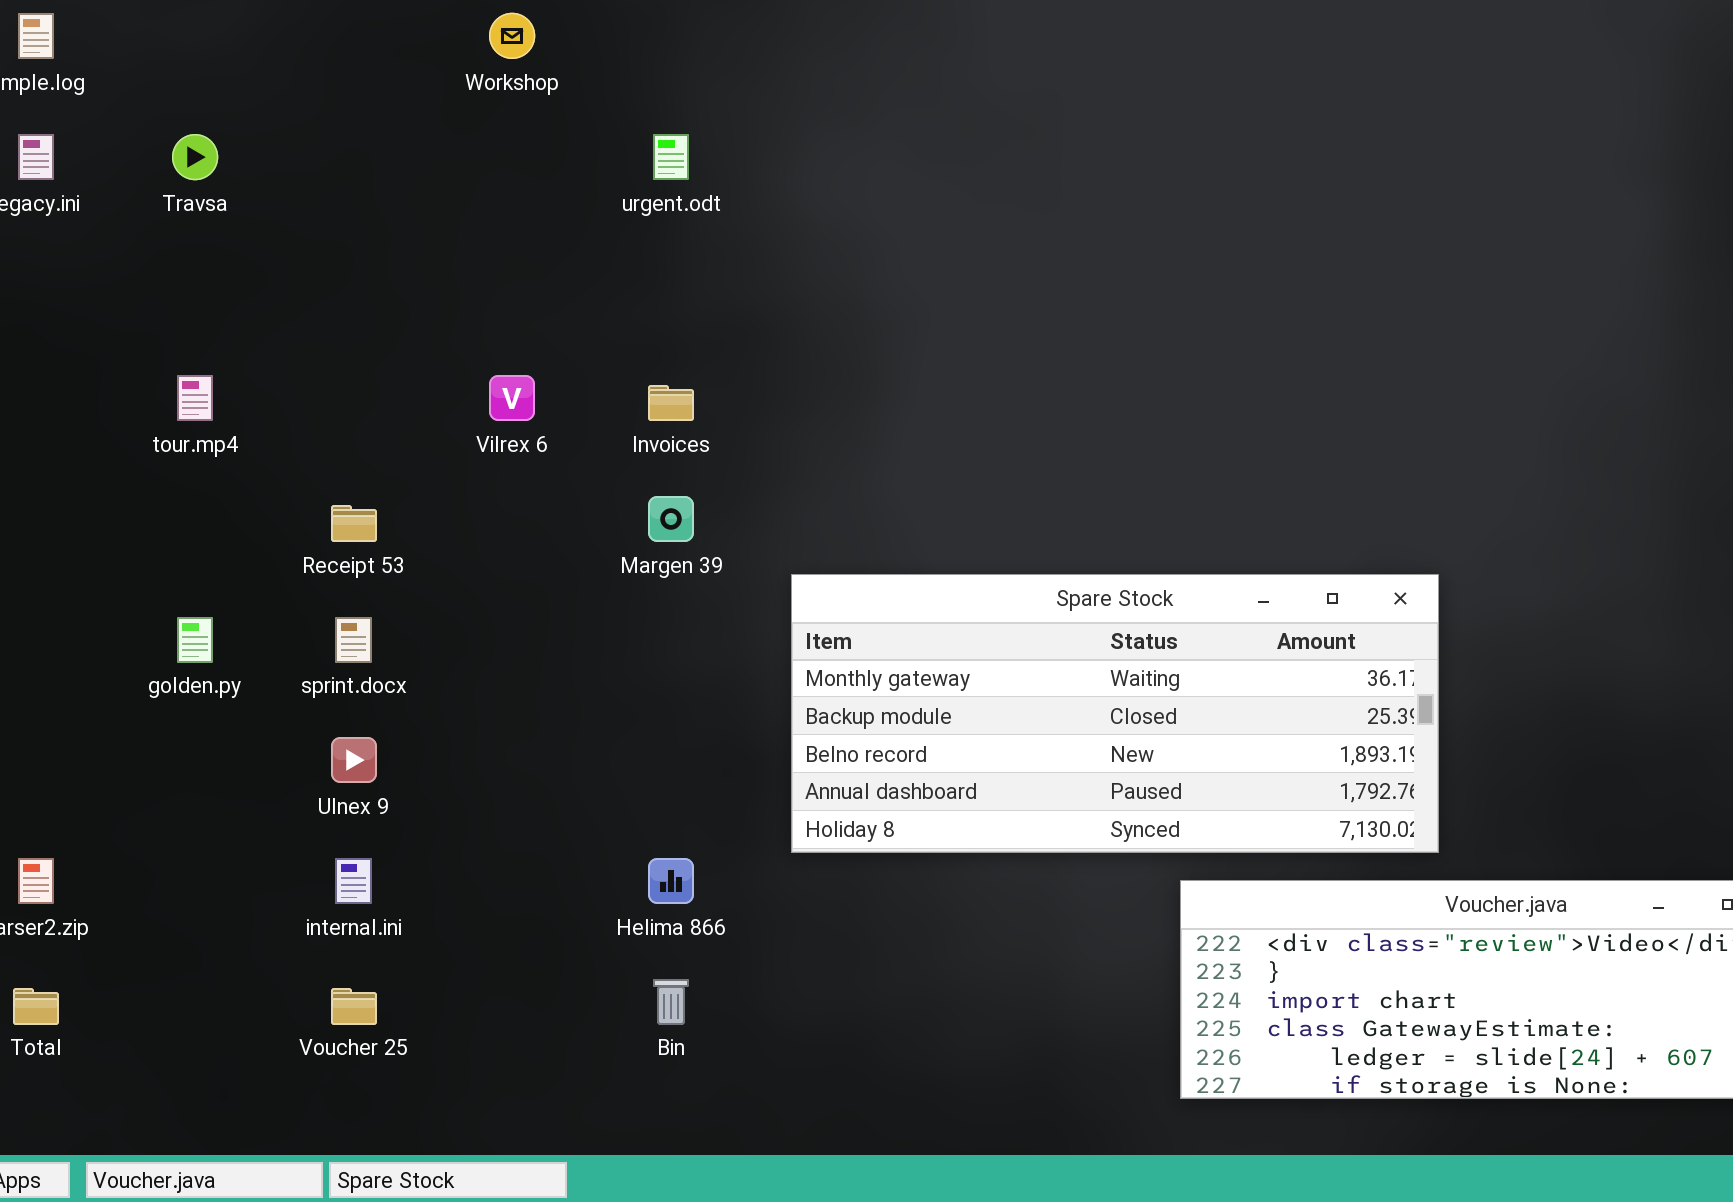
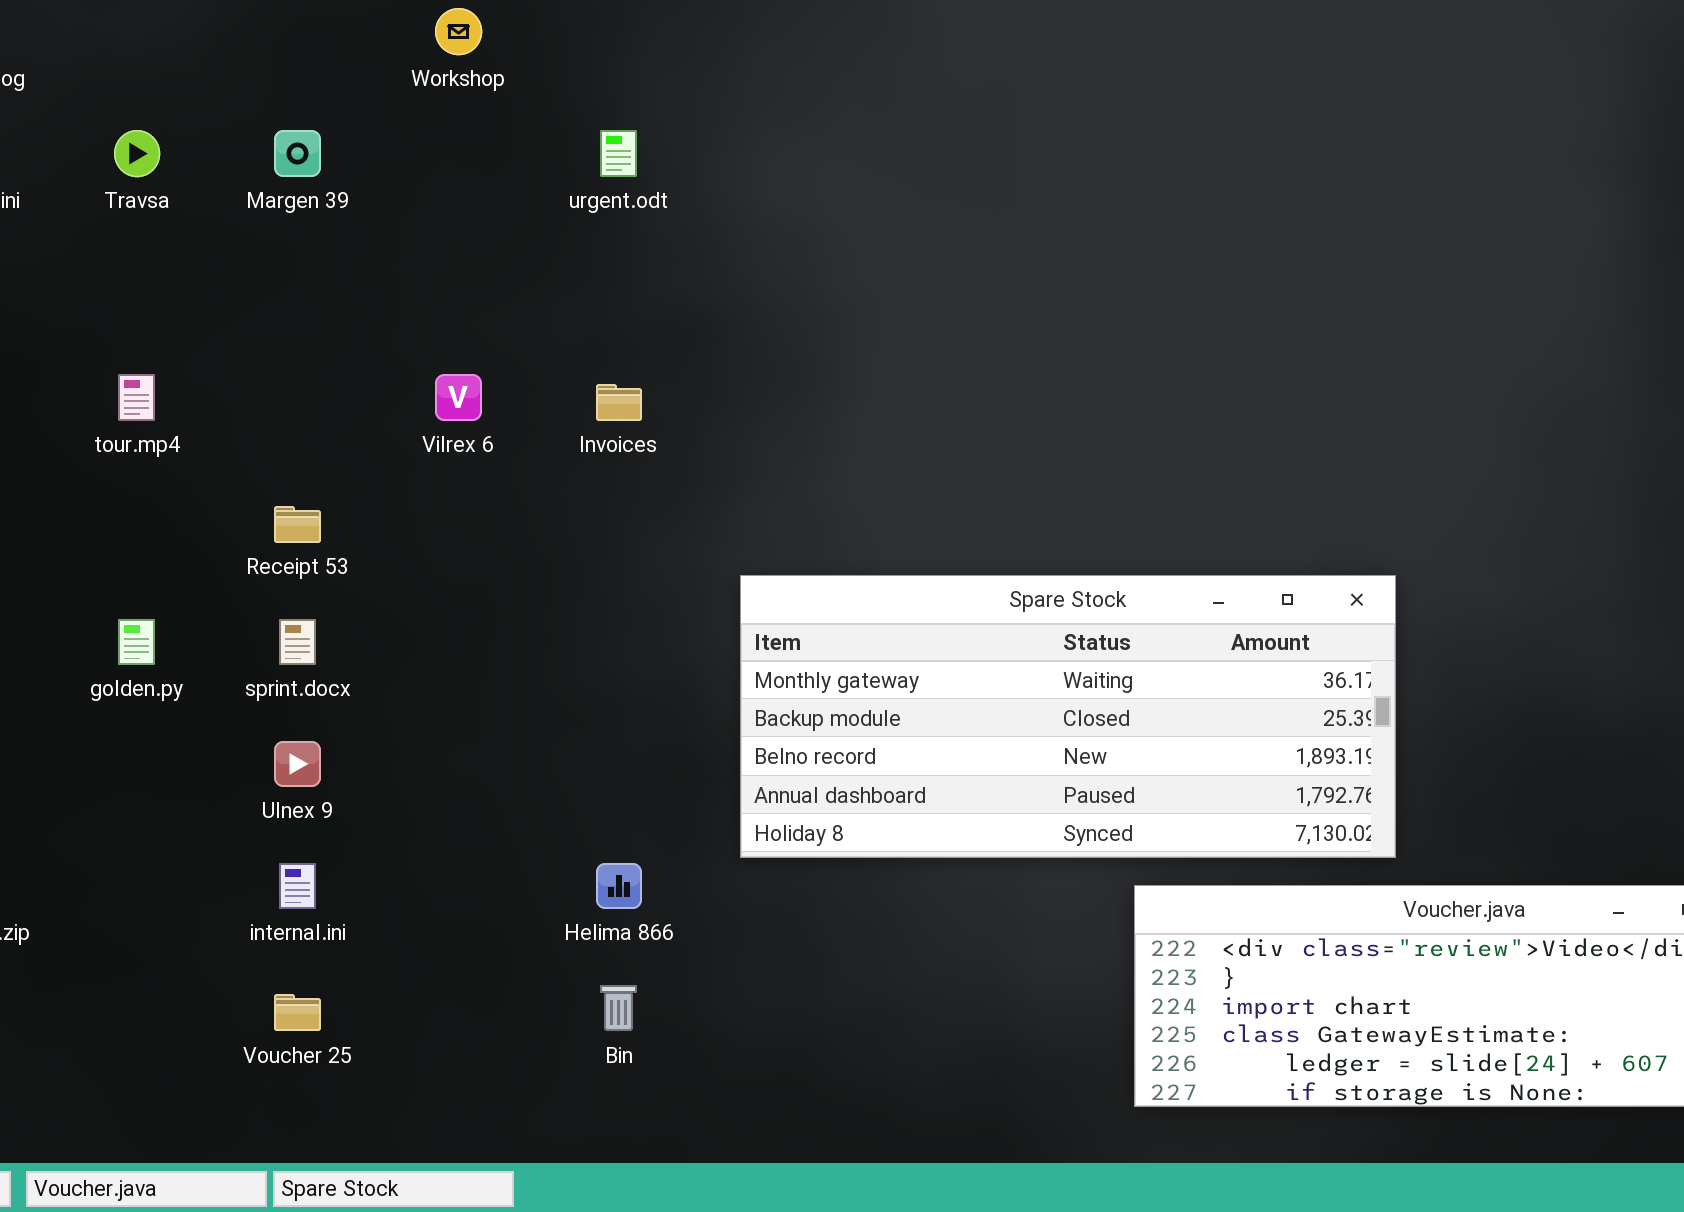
Margen 39: [648,496,694,542] -> [274,130,321,177], moved

